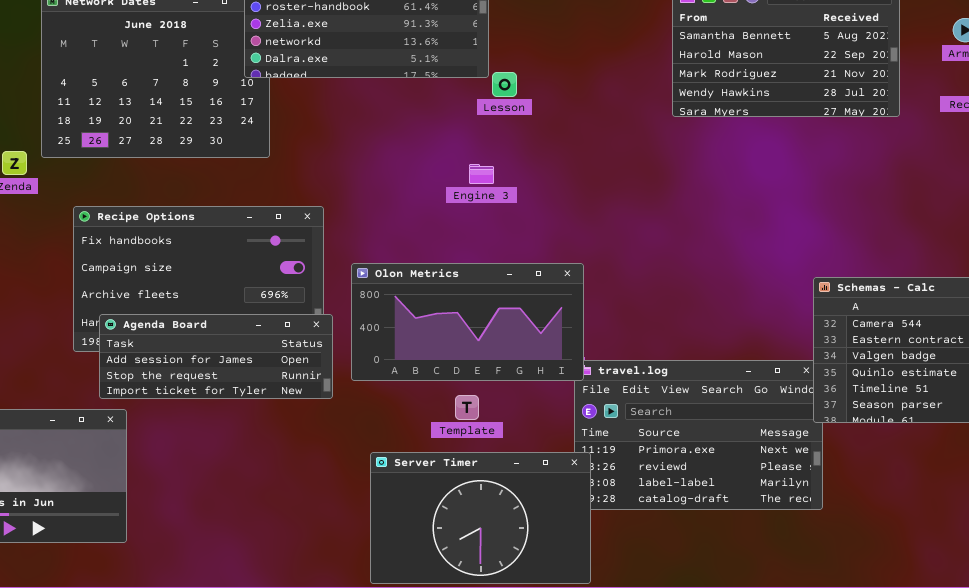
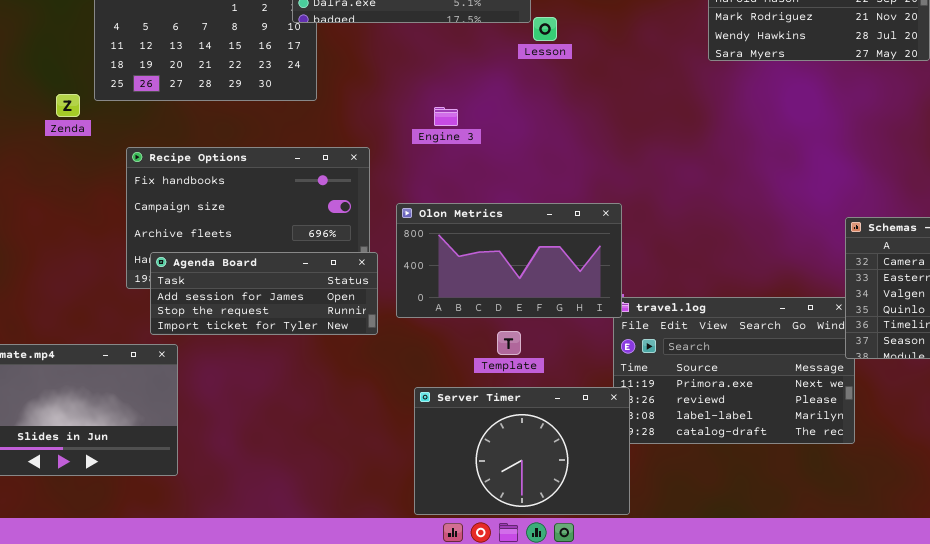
Engine 3: [469,164,494,184] -> [434,107,458,126], moved

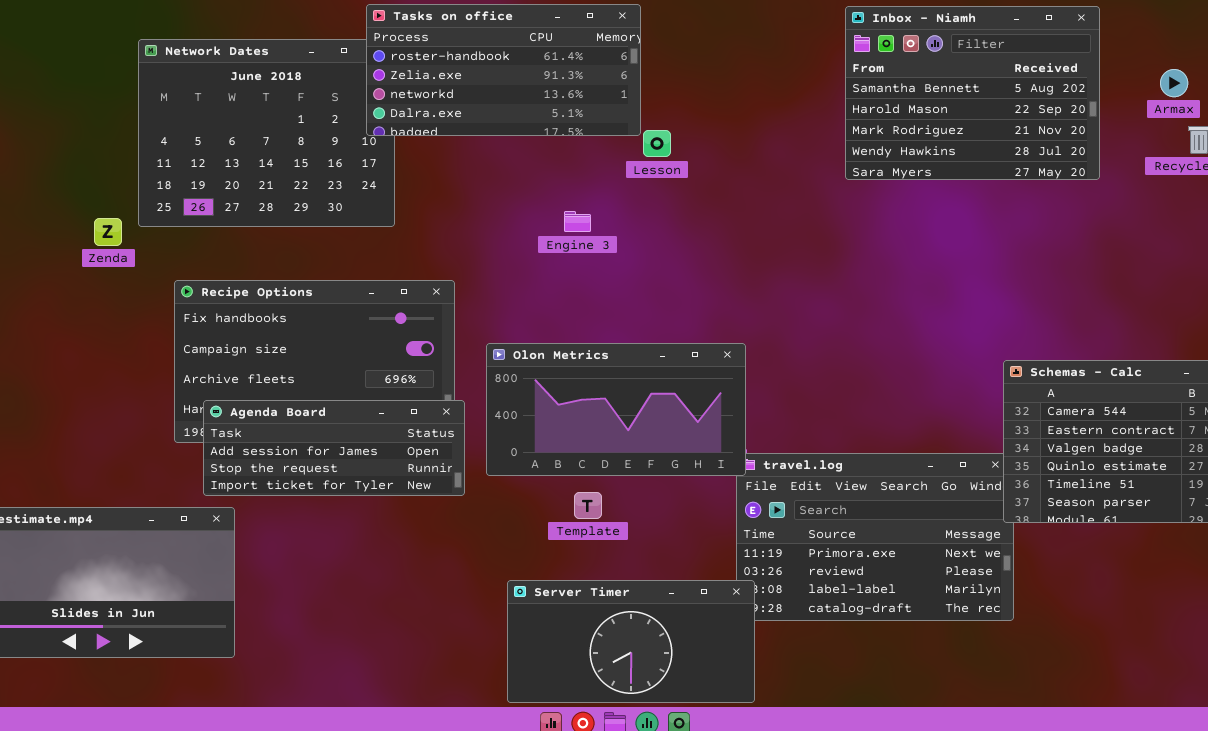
Engine 3: [434,107,458,126] -> [564,211,591,232], moved
Template: [497,331,521,355] -> [574,492,602,519], moved
Server Timer: [414,387,630,515] -> [507,580,755,703], resized

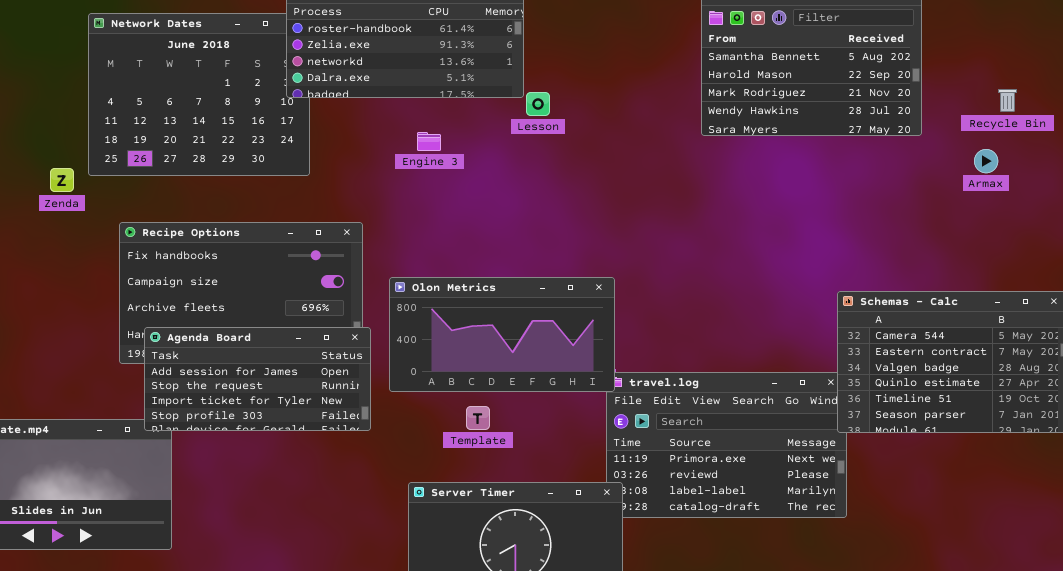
Armax: [1160,69,1188,97] -> [974,149,998,173], moved
Engine 3: [564,211,591,232] -> [417,132,441,151], moved
Agenda Board: [203,400,465,496] -> [144,327,371,431], resized

